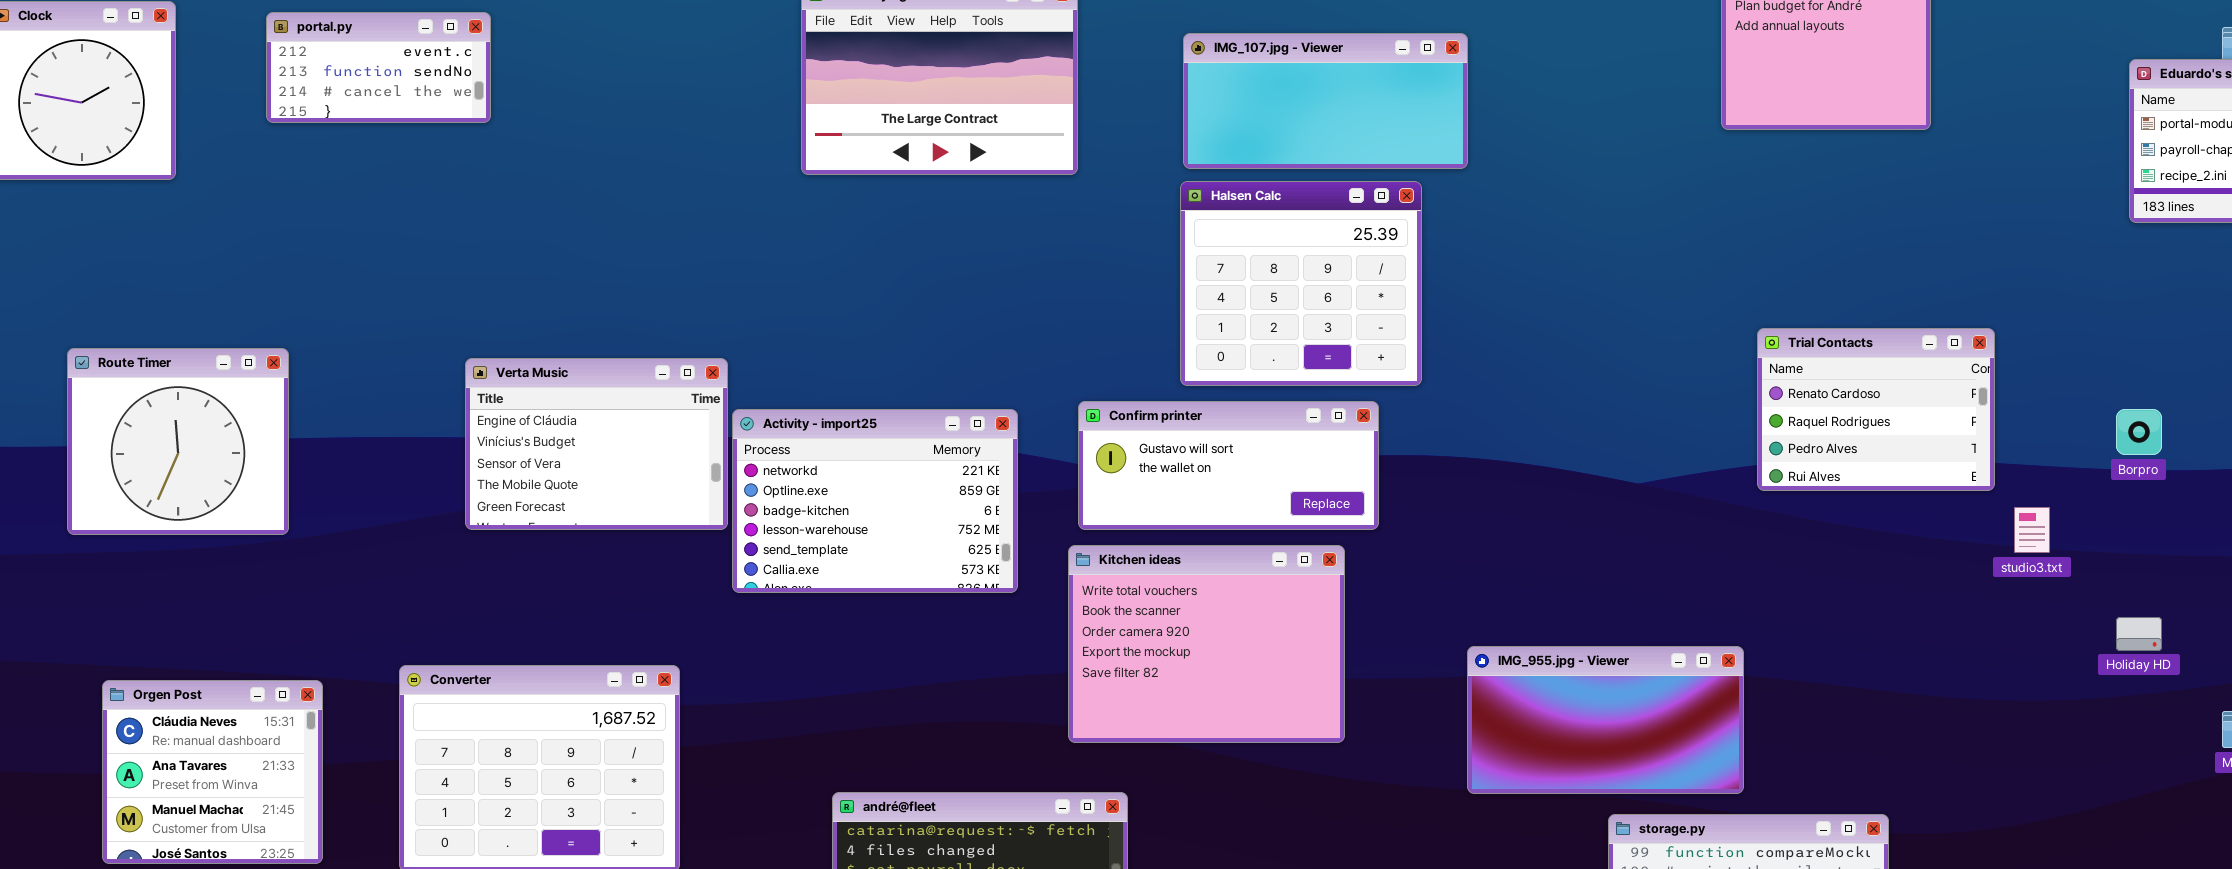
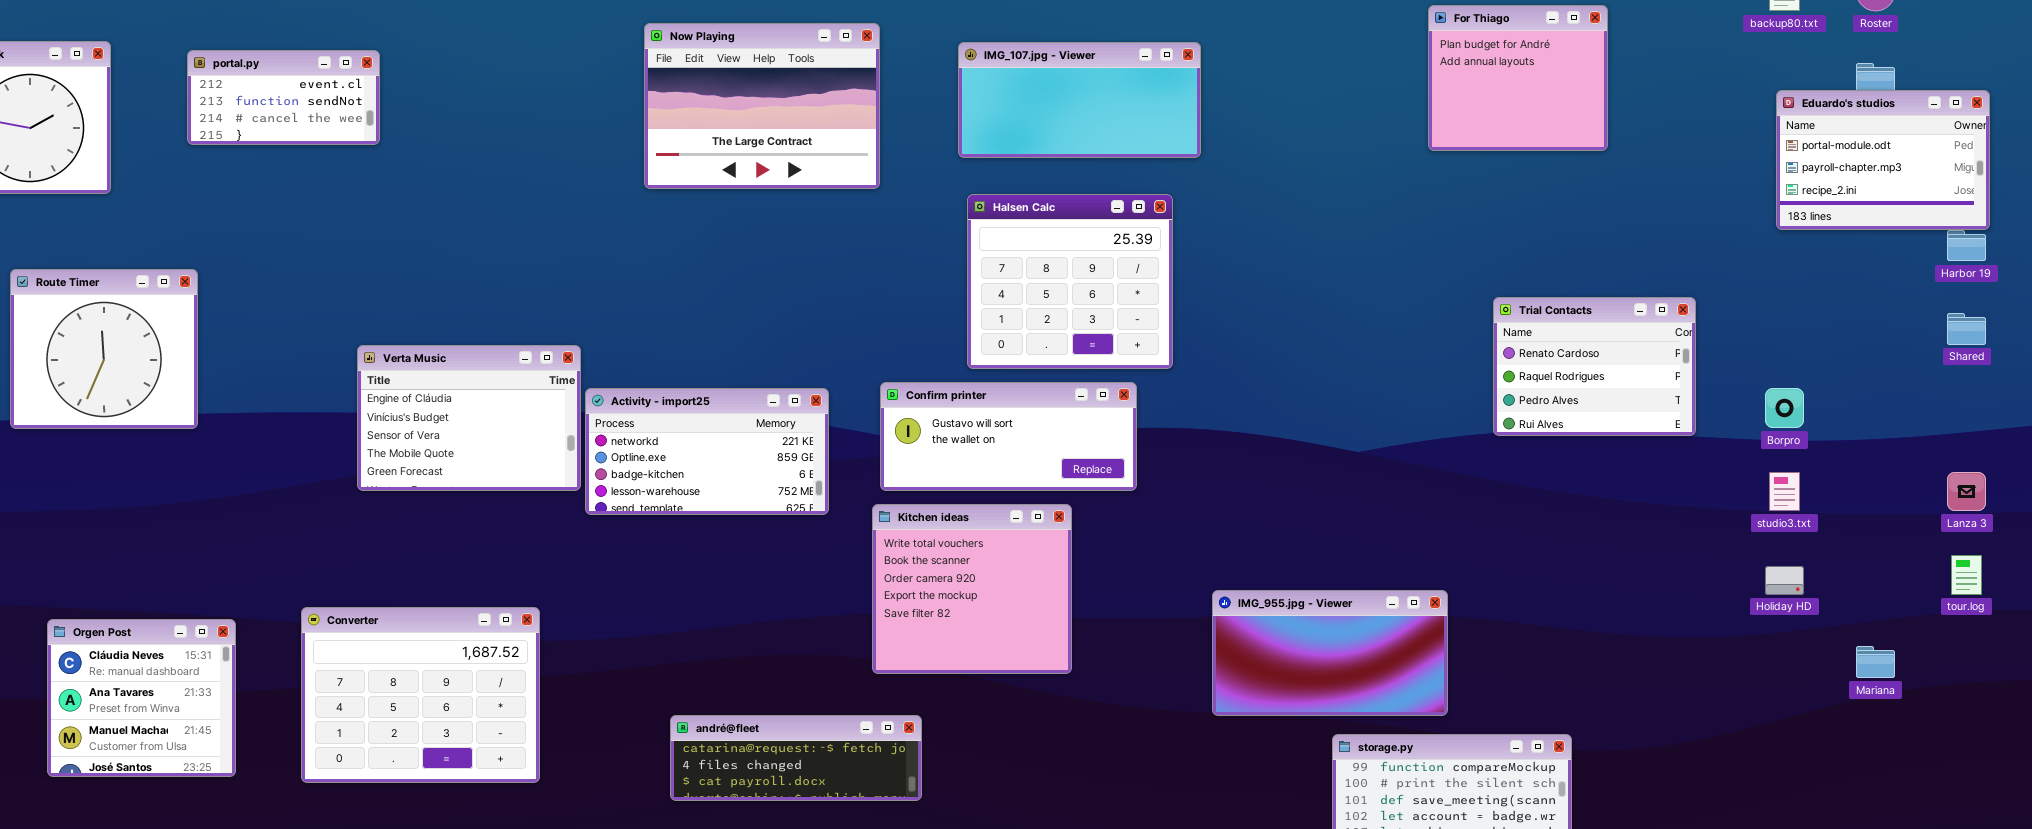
IMG_107.jpg - Viewer: [1183,33,1468,169] -> [958,42,1201,158], moved
Trial Contacts: [1757,328,1995,491] -> [1493,297,1696,436], moved
Route Timer: [67,348,289,535] -> [10,269,198,429], moved
Activity - import25: [732,409,1018,593] -> [585,388,829,515], resized
studio3.txt: [2014,507,2050,553] -> [1769,472,1800,511], moved
Kitchen ideas: [1068,545,1345,743] -> [872,504,1072,674], resized

